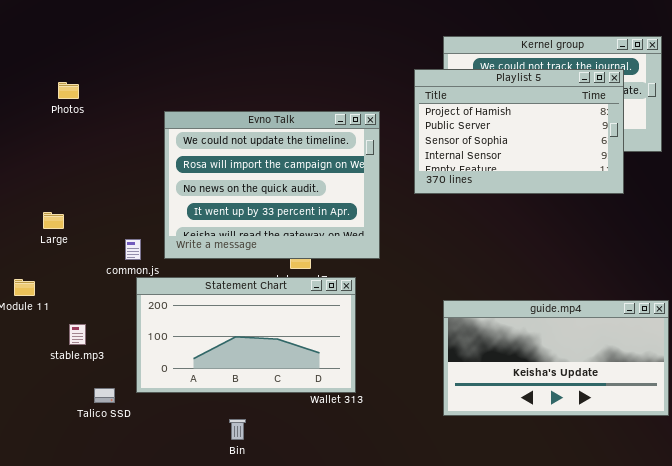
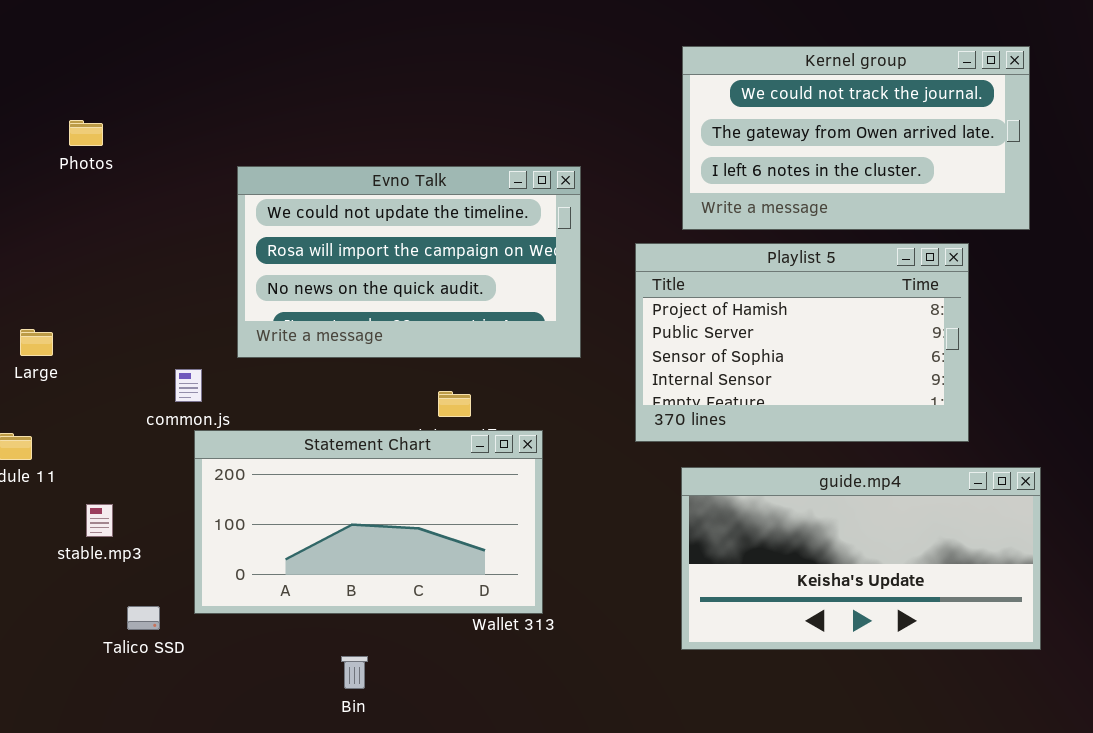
Playlist 5: [414,69,624,194] -> [635,243,969,442], moved
Evno Talk: [164,111,380,259] -> [237,166,581,358], resized
Large: [43,212,64,229] -> [20,329,53,356], moved

